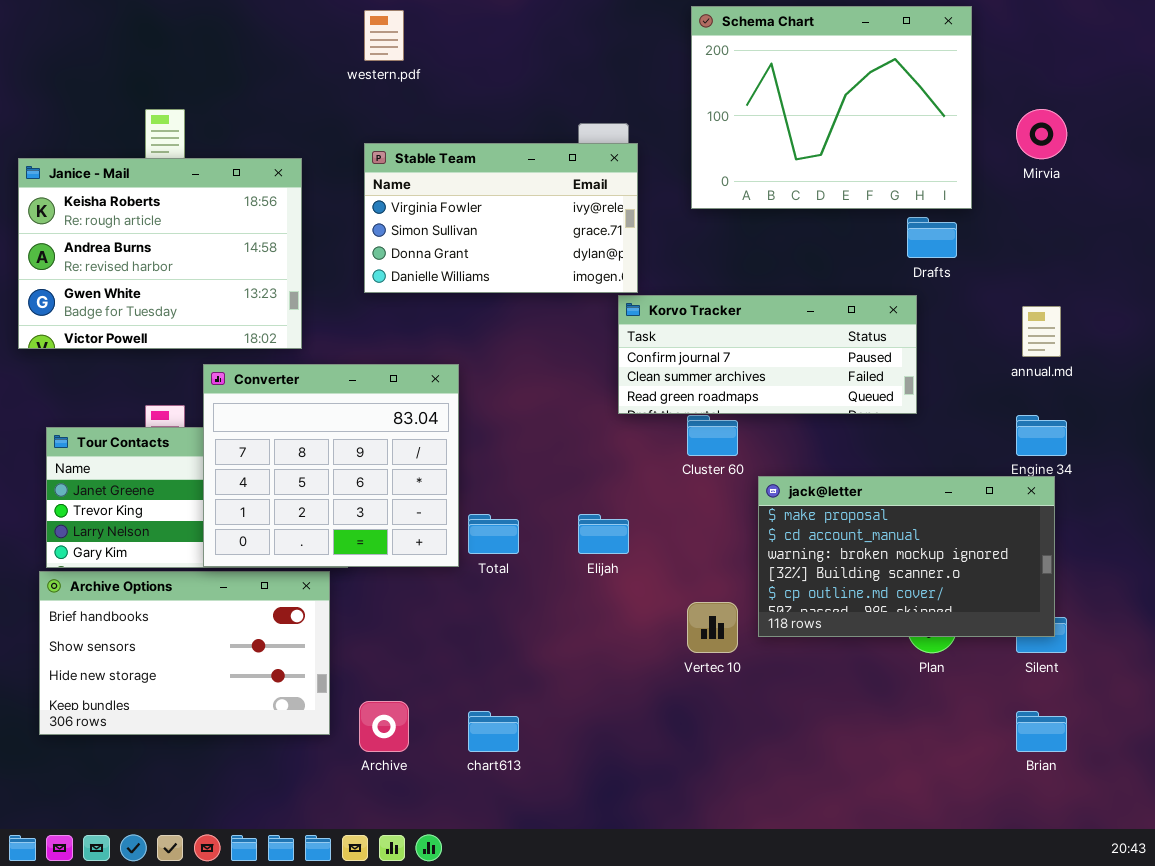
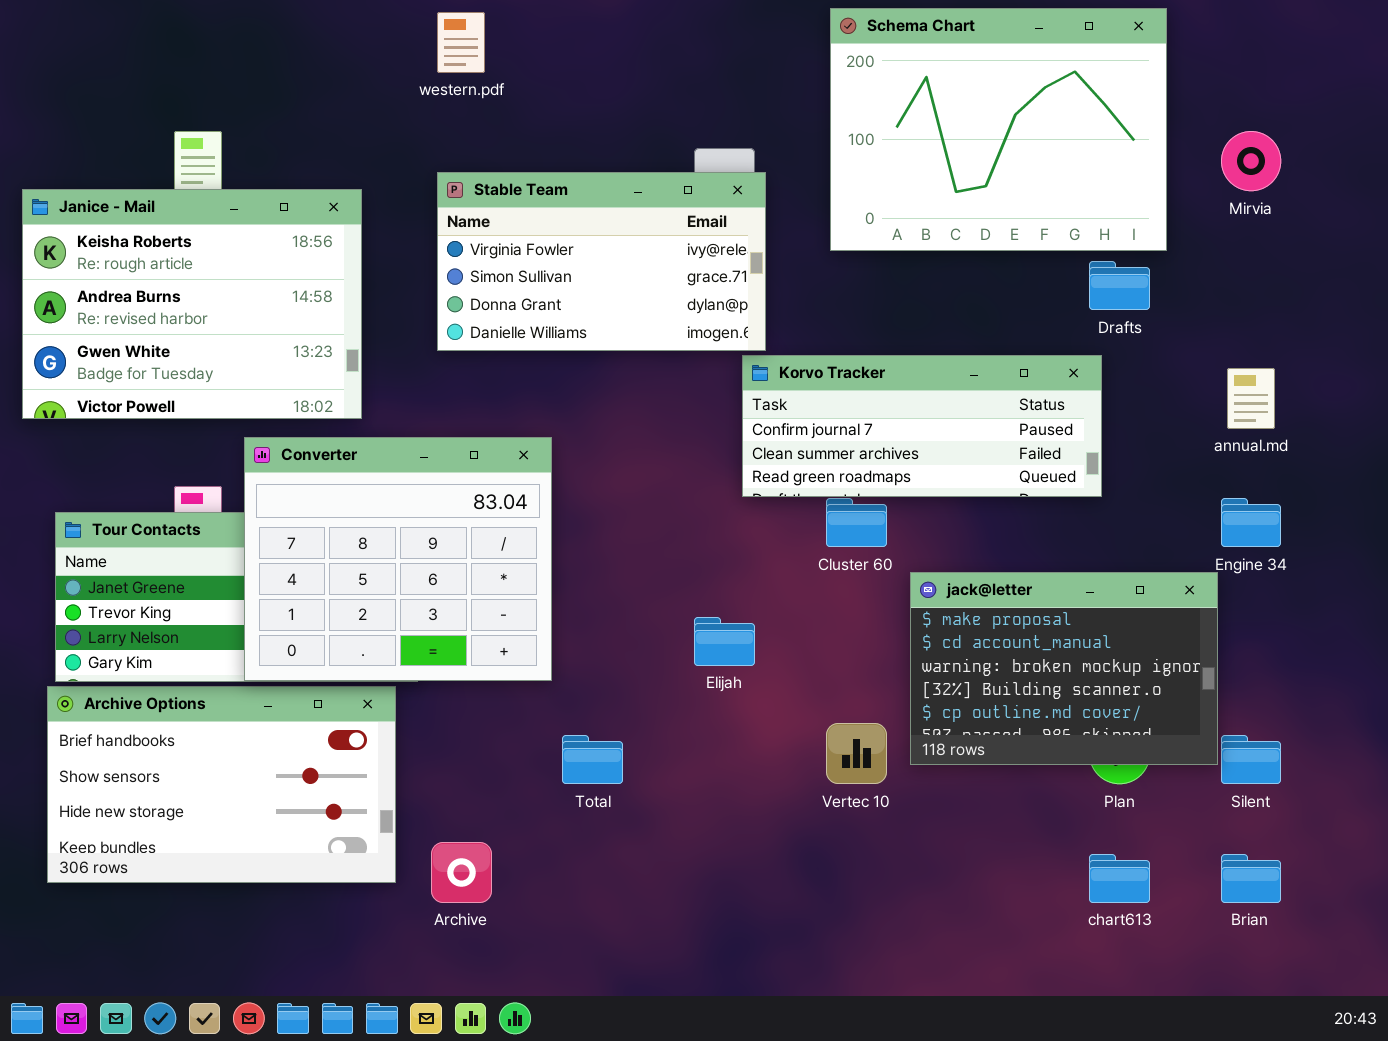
jack@letter: [758,476,1055,637] -> [910,572,1218,765], resized
Total: [468,514,519,554] -> [562,735,623,784], moved
chart613: [468,711,519,752] -> [1089,854,1150,903], moved

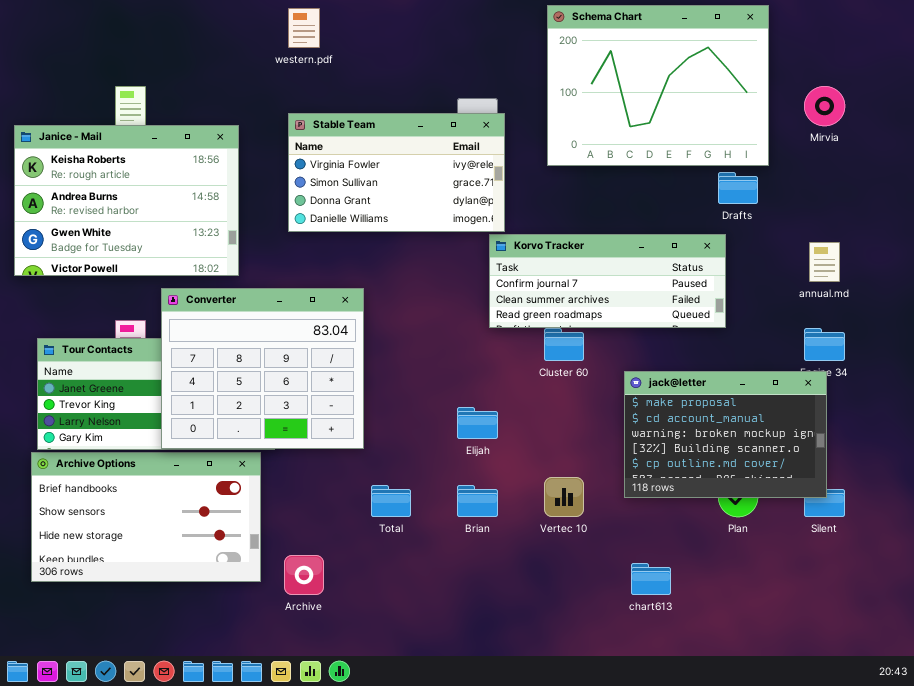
jack@letter: [910,572,1218,765] -> [624,371,827,498], moved
chart613: [1089,854,1150,903] -> [631,563,671,595], moved
Brian: [1221,854,1281,903] -> [457,485,498,517], moved

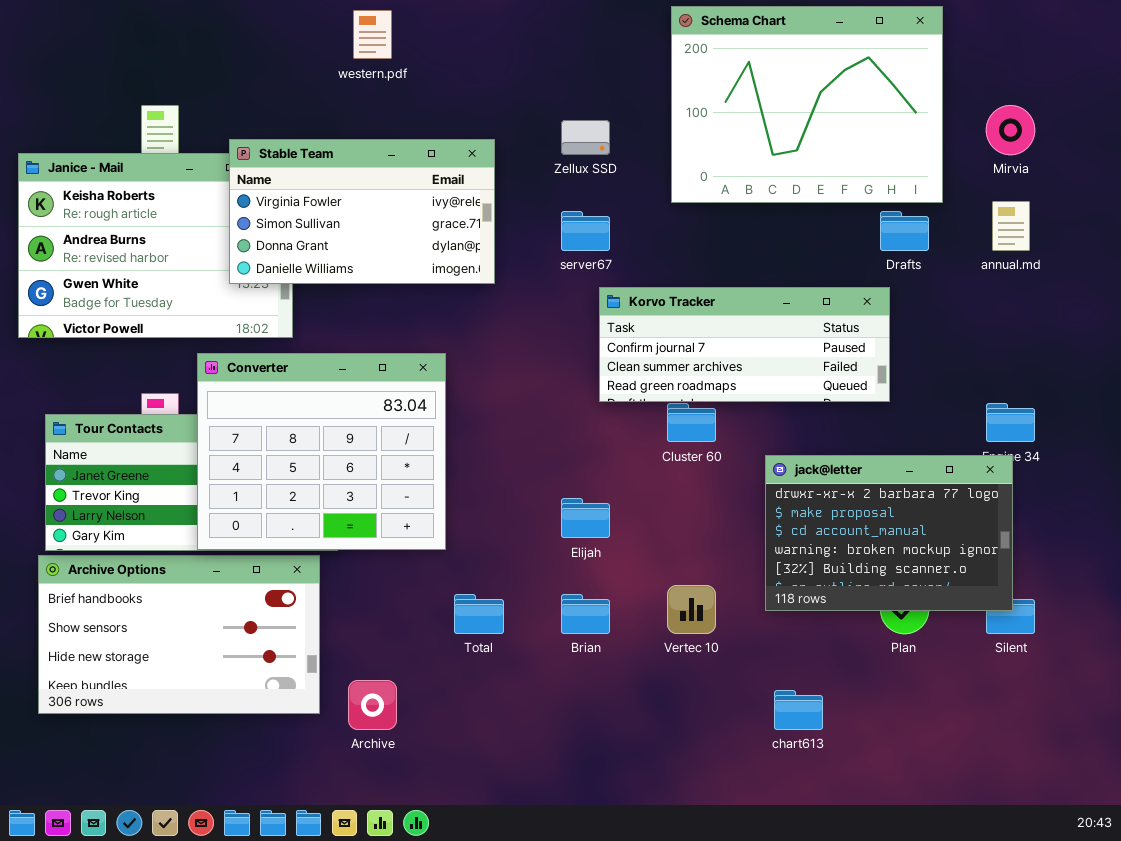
Stable Team: [288,113,505,232] -> [229,139,495,284], moved
annual.md: [809,242,840,282] -> [992,201,1030,251], moved
jack@letter: [624,371,827,498] -> [765,455,1013,611], scrolled up 1 row

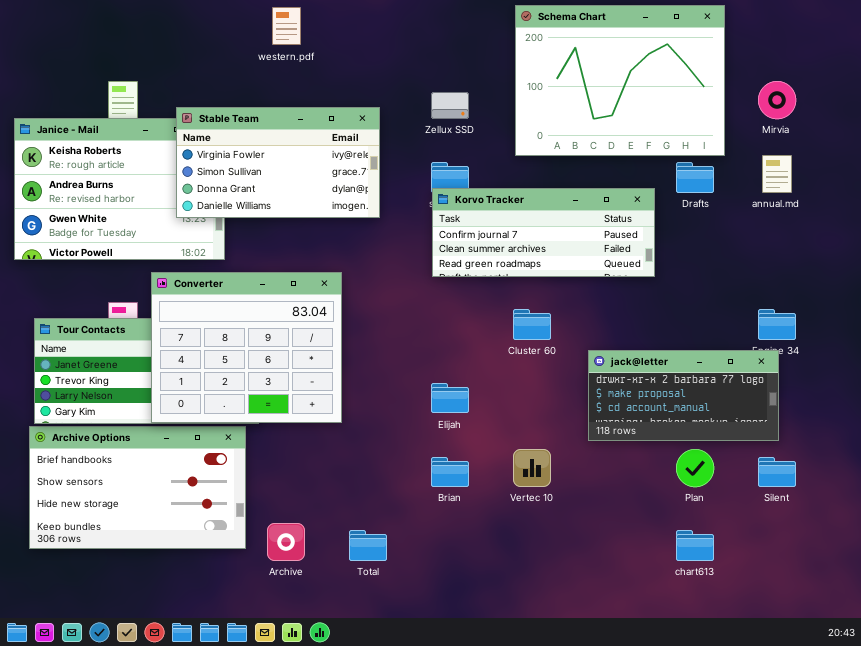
Korvo Tracker: [599,287,890,402] -> [432,188,655,277], moved
jack@letter: [765,455,1013,611] -> [588,350,779,441], resized
Total: [454,594,504,634] -> [349,530,387,561], moved
chart613: [774,690,823,730] -> [676,530,714,561], moved

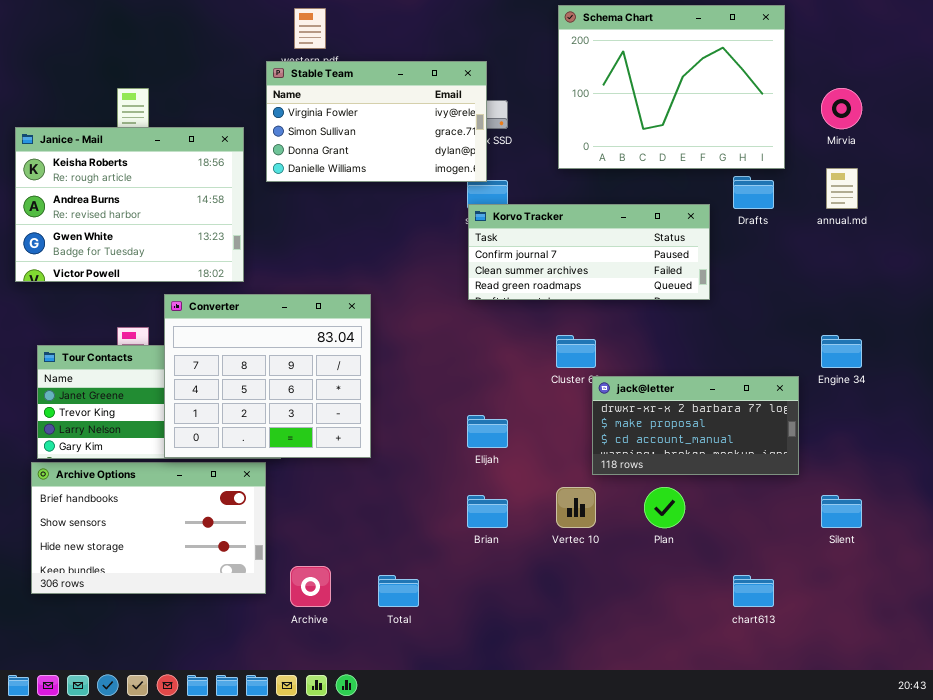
Stable Team: [176,107,380,218] -> [266,61,487,182], moved
jack@letter: [588,350,779,441] -> [592,376,799,475], moved
Plan: [676,449,714,487] -> [644,487,685,528], moved

